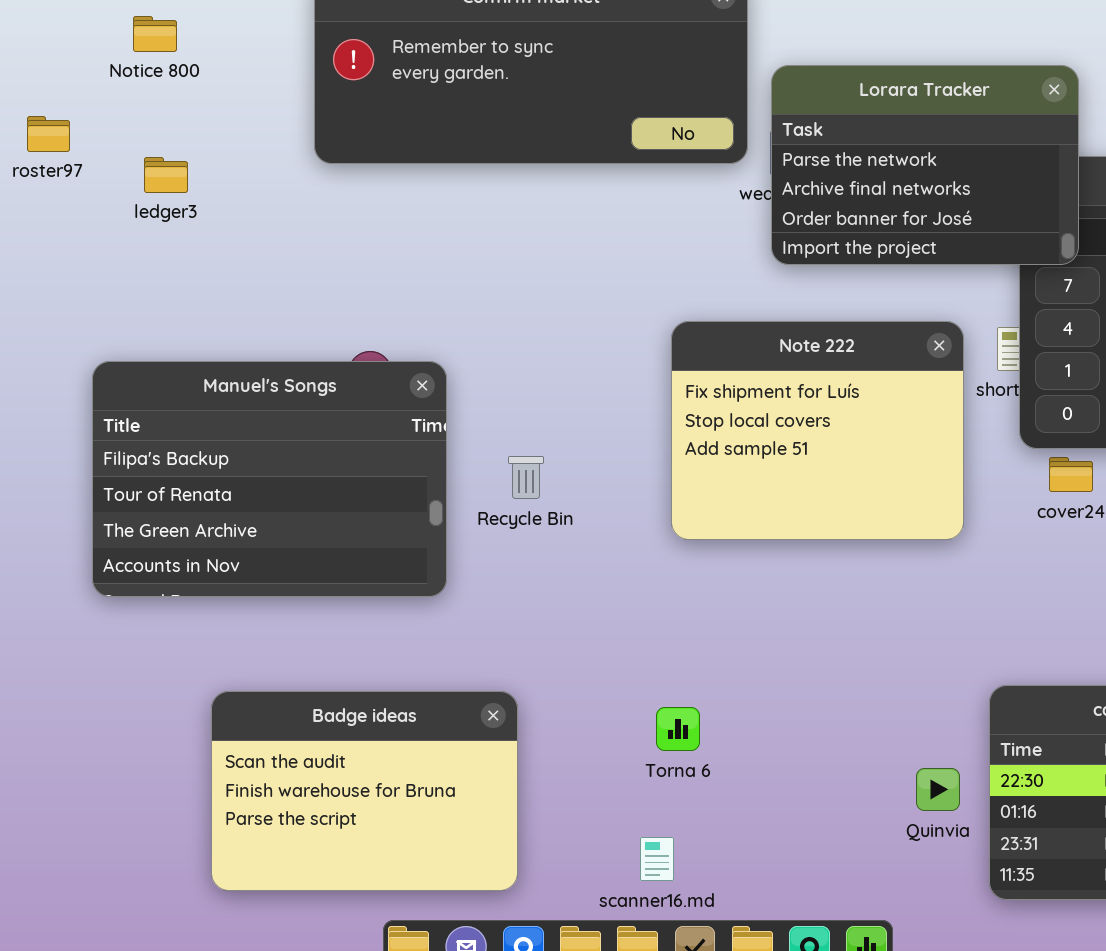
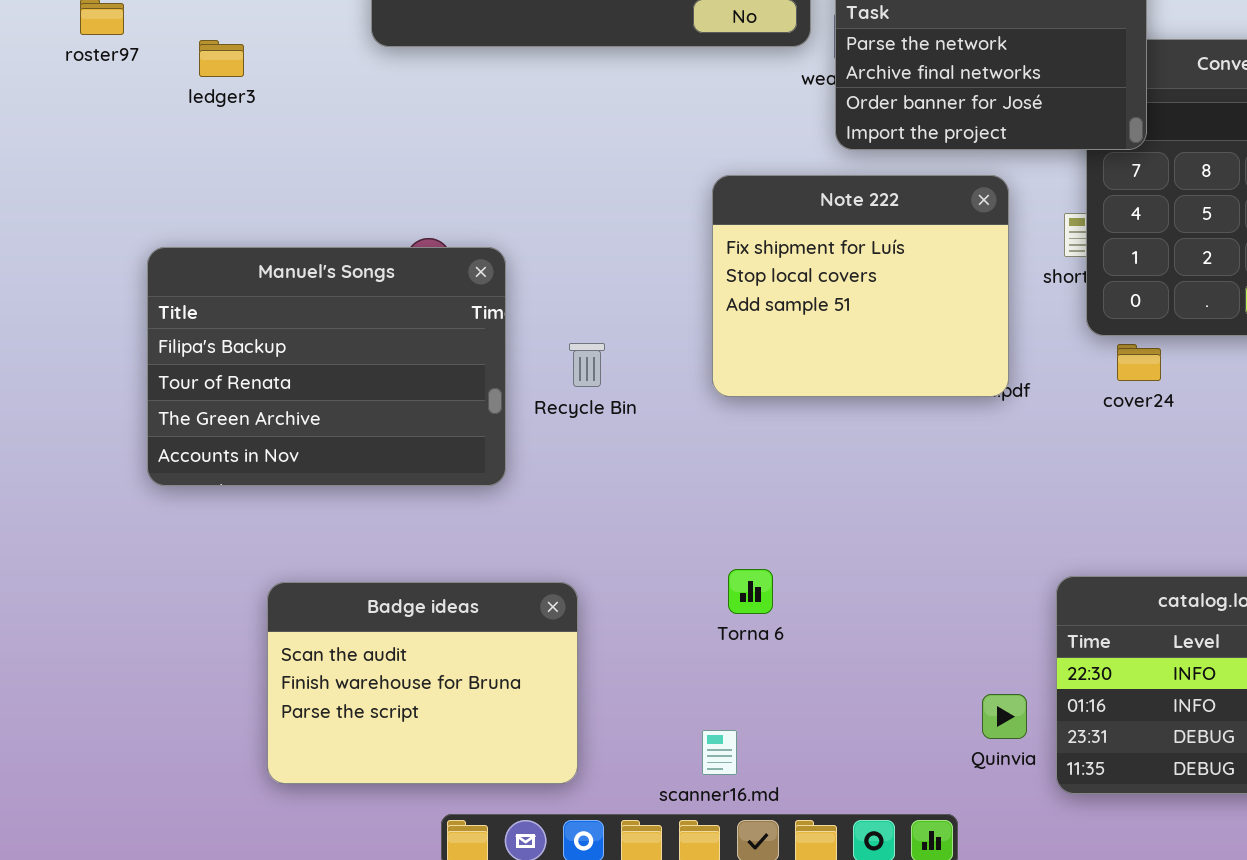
Note 222: [671,321,964,540] -> [712,175,1009,397], moved
Torna 6: [656,707,700,751] -> [728,569,773,614], moved
Quinvia: [916,768,960,811] -> [982,694,1027,739], moved

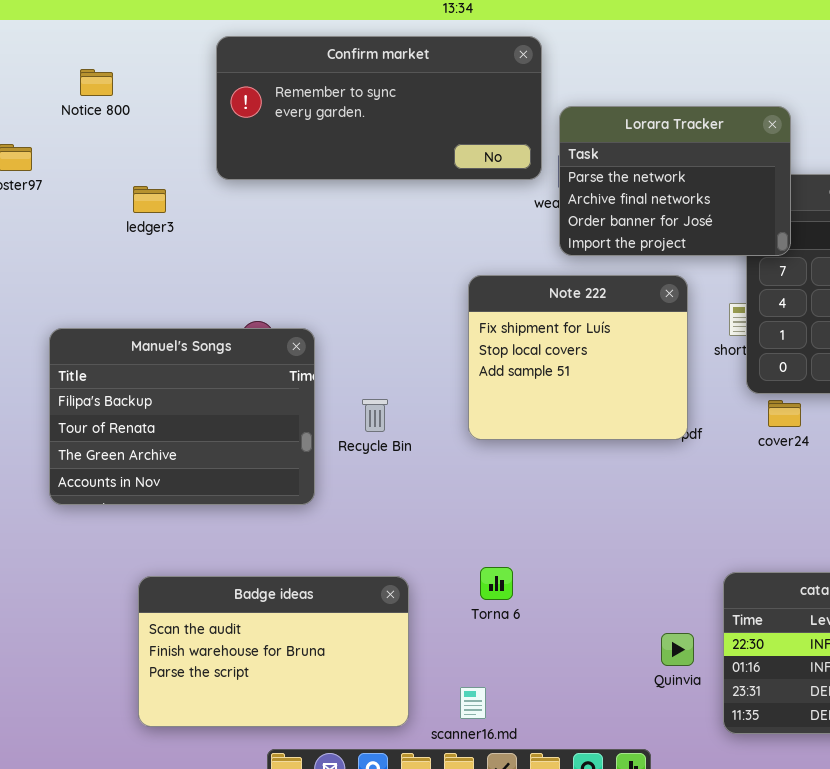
ledger3: [199,40,244,77] -> [133,186,166,213], moved
Badge ideas: [267,582,578,784] -> [138,576,409,727], resized
Quinvia: [982,694,1027,739] -> [661,633,694,666], moved

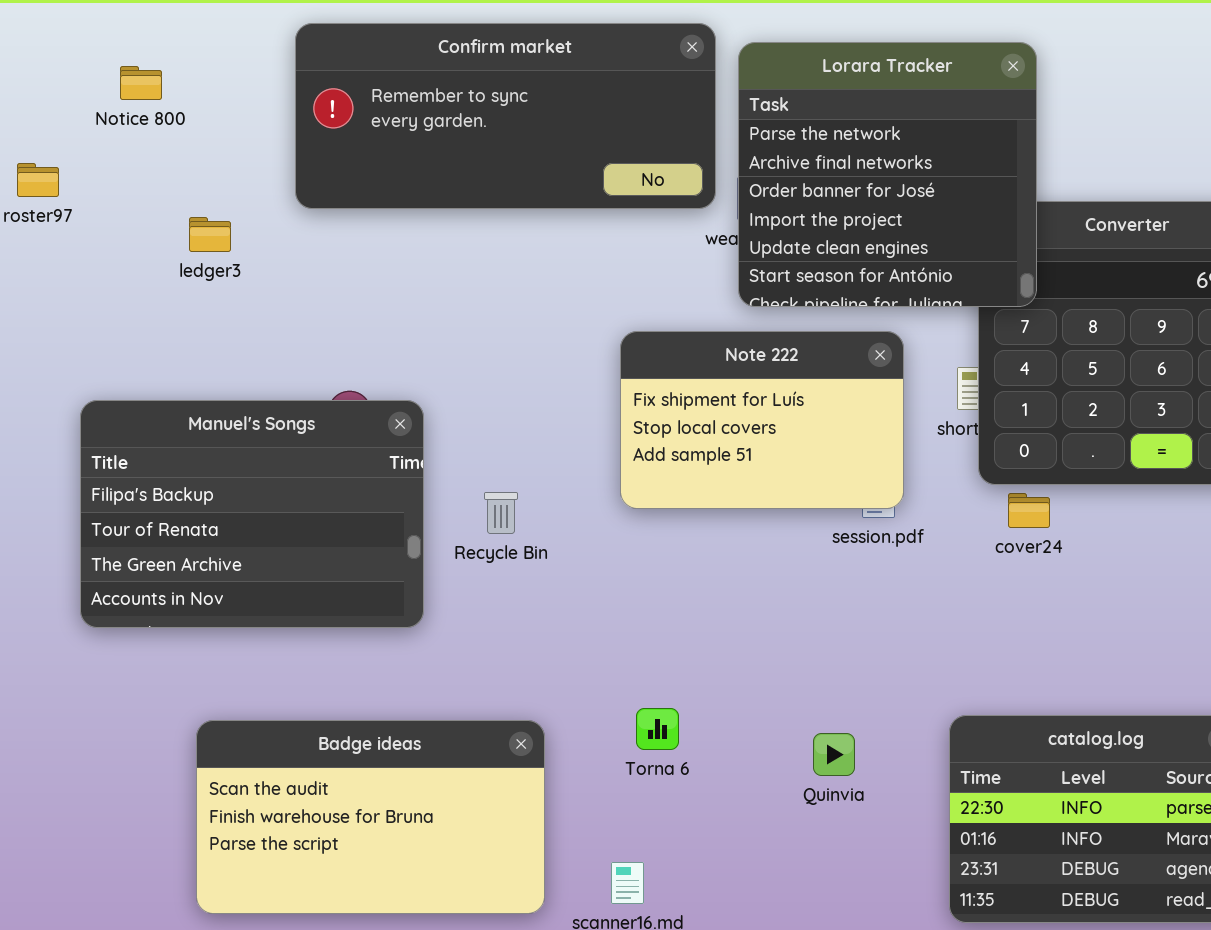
Lorara Tracker: [559,106,791,256] -> [738,42,1037,307], resized
Note 222: [468,275,688,440] -> [620,331,904,509], resized
Quinvia: [661,633,694,666] -> [813,733,855,776], moved

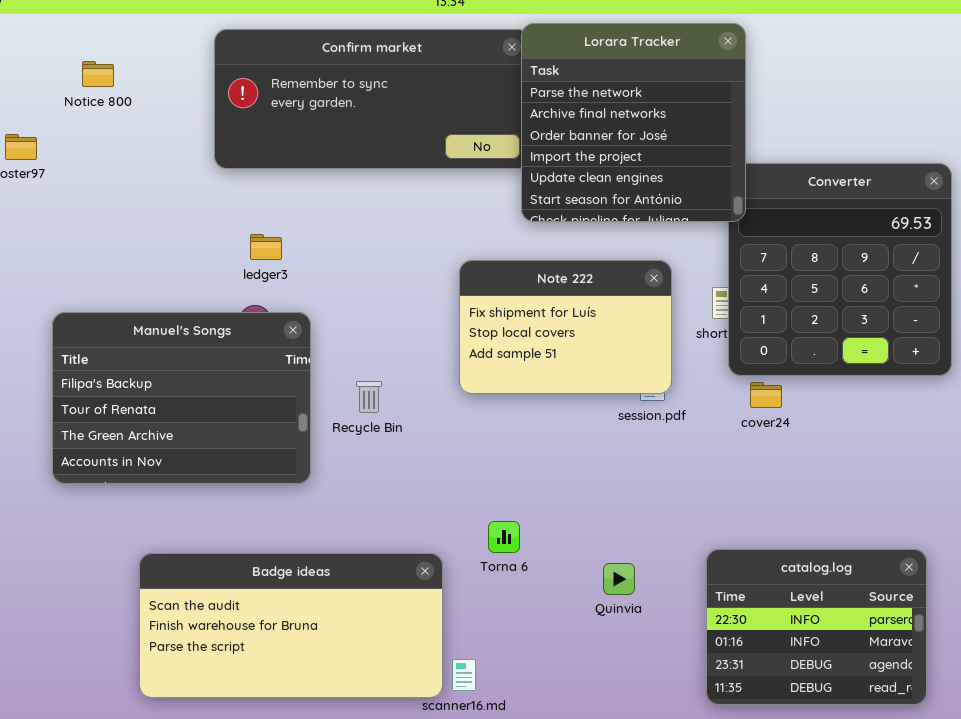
Lorara Tracker: [738,42,1037,307] -> [521,23,746,222], moved
ledger3: [189,217,231,252] -> [250,234,282,260], moved
Torna 6: [636,708,679,750] -> [488,521,520,553], moved
Badge ideas: [196,720,545,914] -> [139,553,443,698], resized

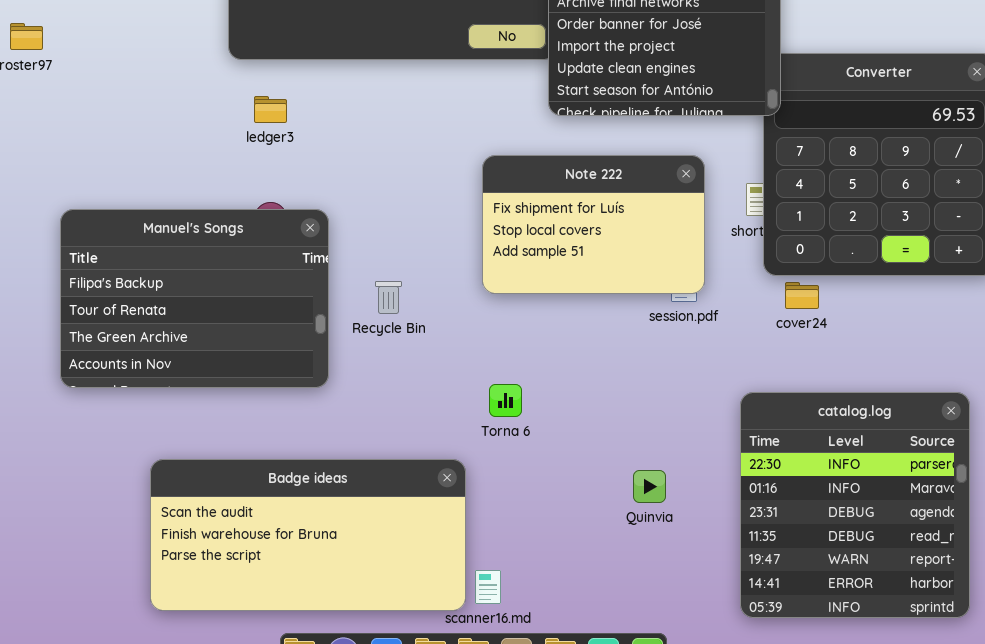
ledger3: [250,234,282,260] -> [254,96,287,123], moved
Torna 6: [488,521,520,553] -> [489,384,522,417], moved
catalog.log: [706,549,927,705] -> [740,392,970,618], resized

